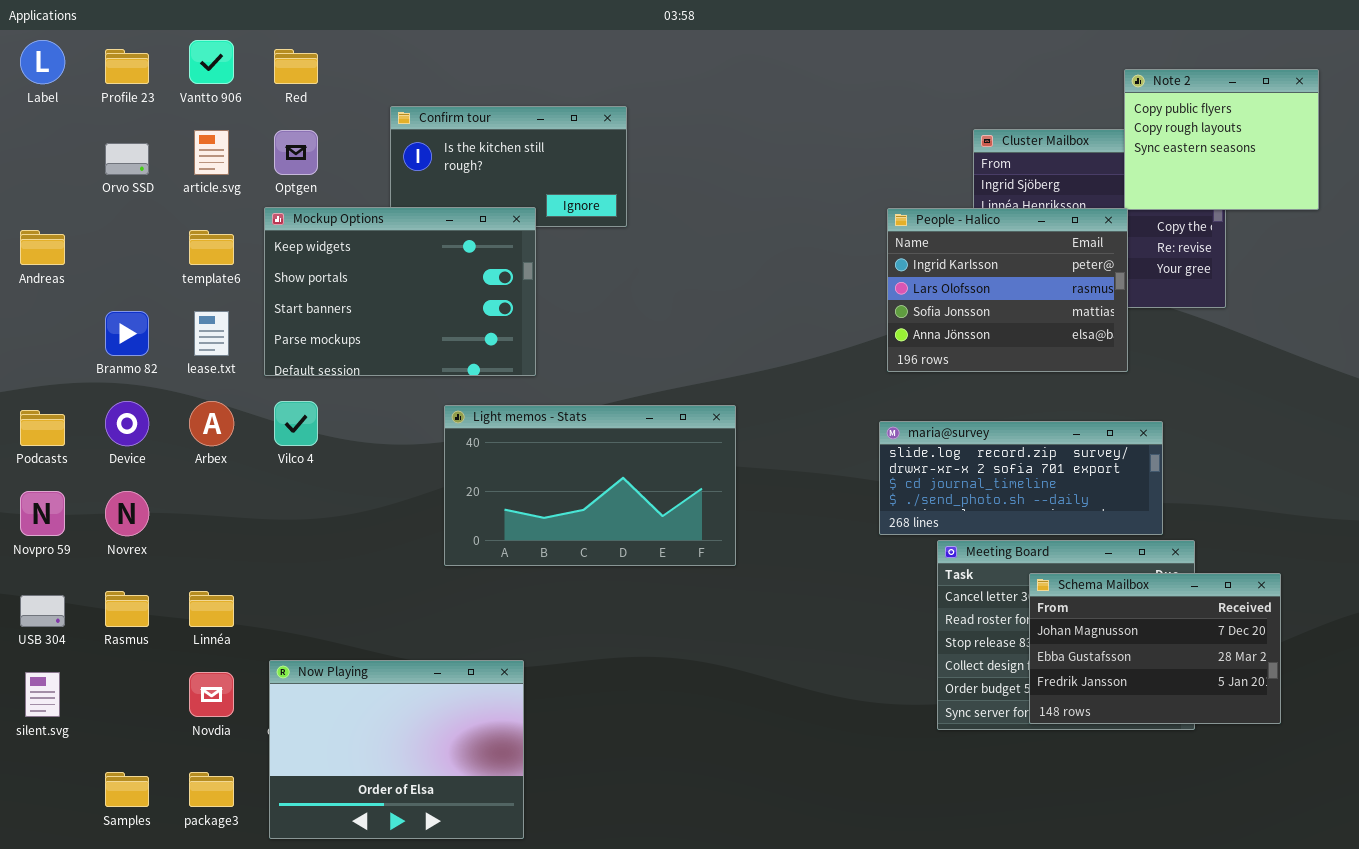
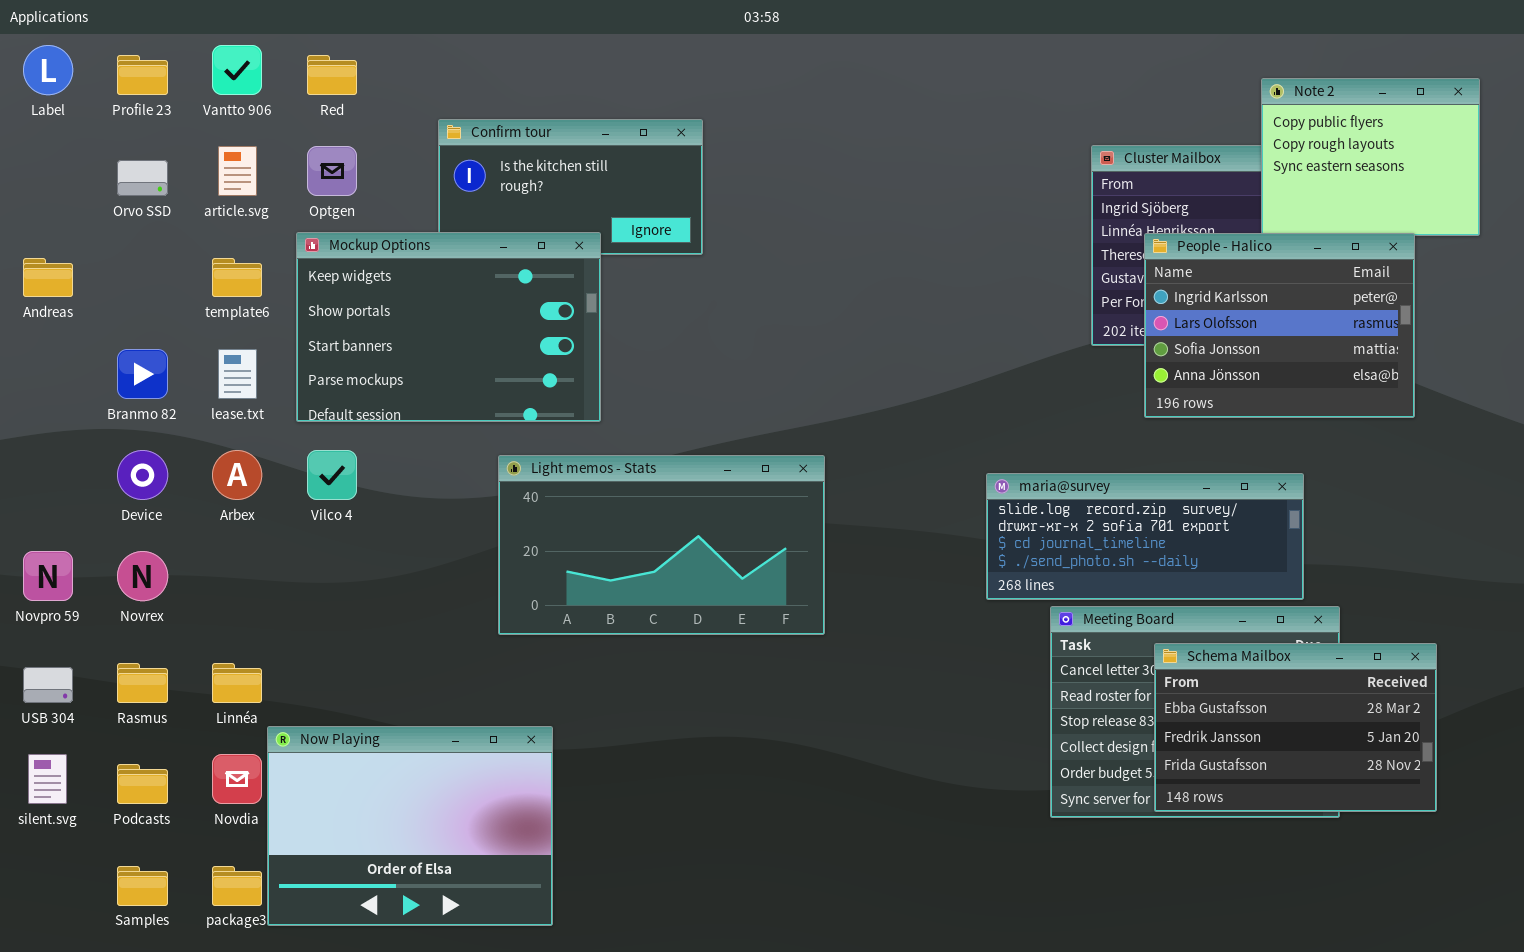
People - Halico: [887,208,1128,372] -> [1144,233,1415,418], moved
Podcasts: [20,410,65,446] -> [117,764,168,804], moved
Schema Mailbox: [1029,573,1281,724] -> [1154,643,1437,812], scrolled down 1 row
Now Playing: [269,660,524,839] -> [267,726,553,926], moved

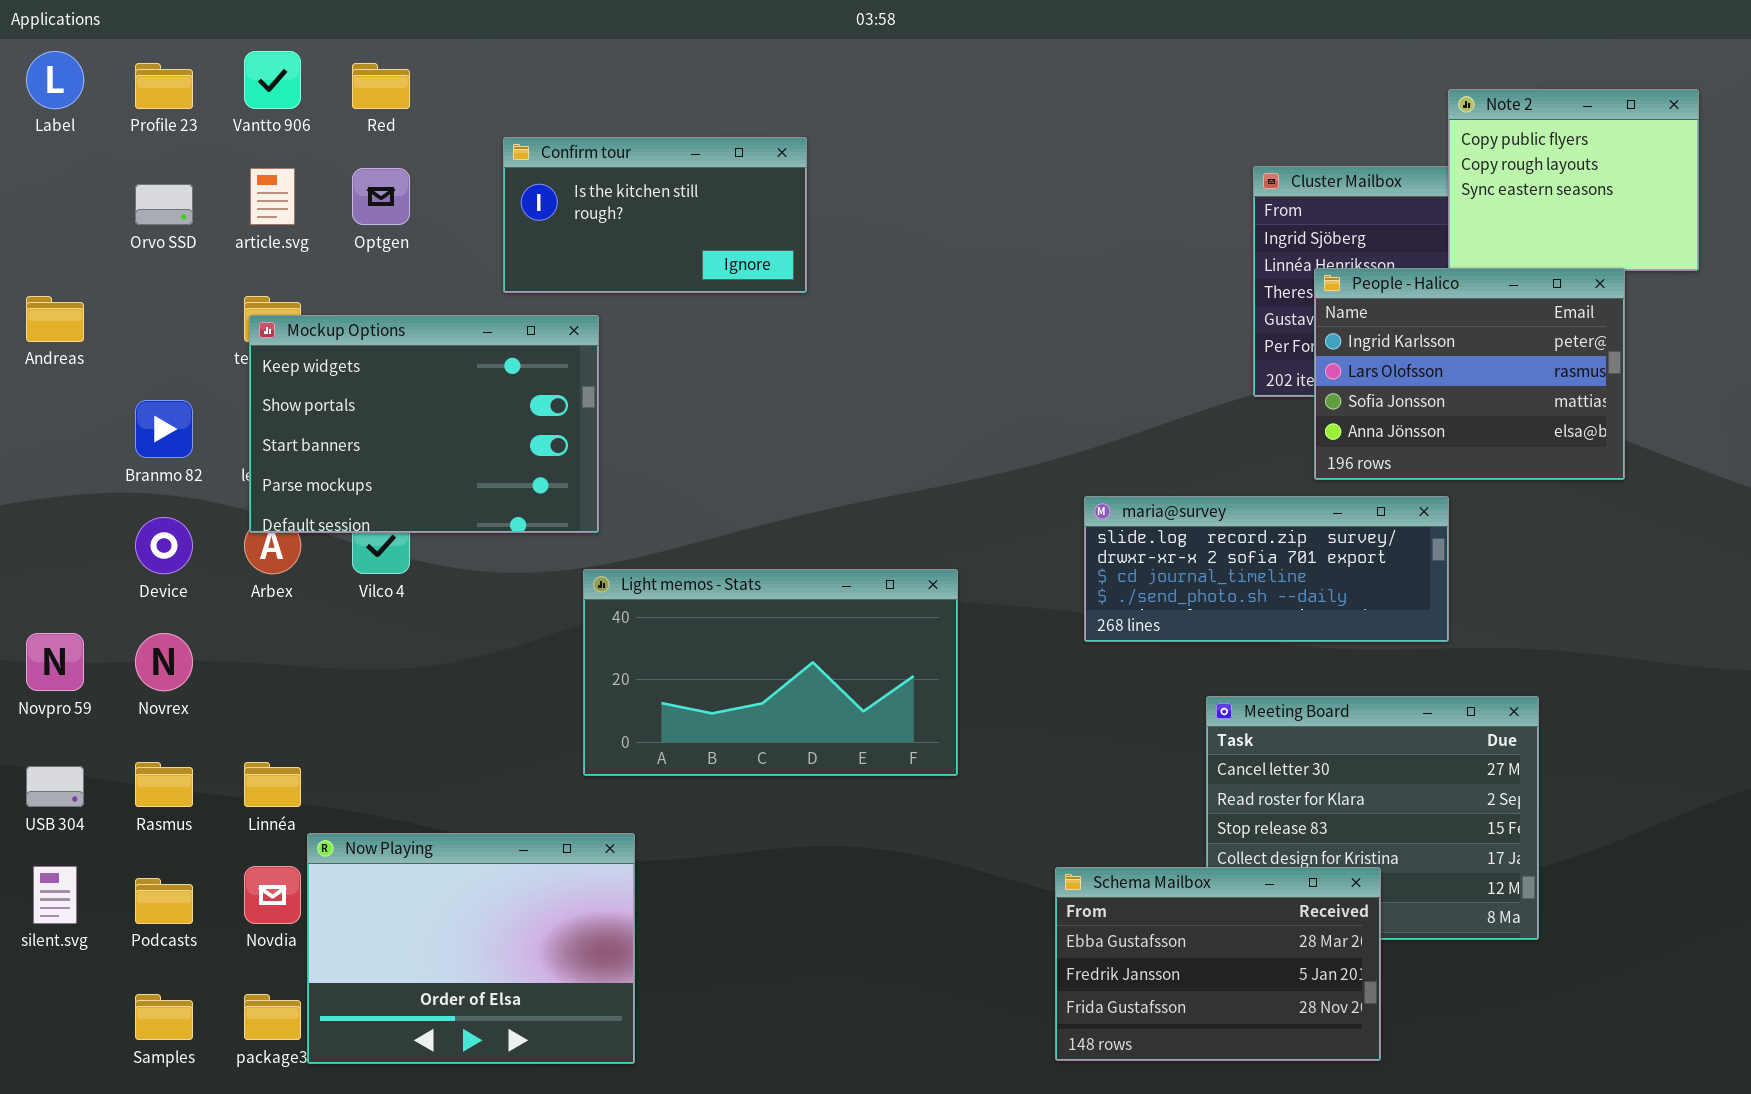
Mockup Options: [296,232,601,422] -> [249,315,599,533], moved
Light memos - Stats: [498,455,825,635] -> [583,569,958,776], moved
maria@survey: [986,473,1304,600] -> [1084,496,1449,642], moved
Schema Mailbox: [1154,643,1437,812] -> [1055,867,1381,1061], moved

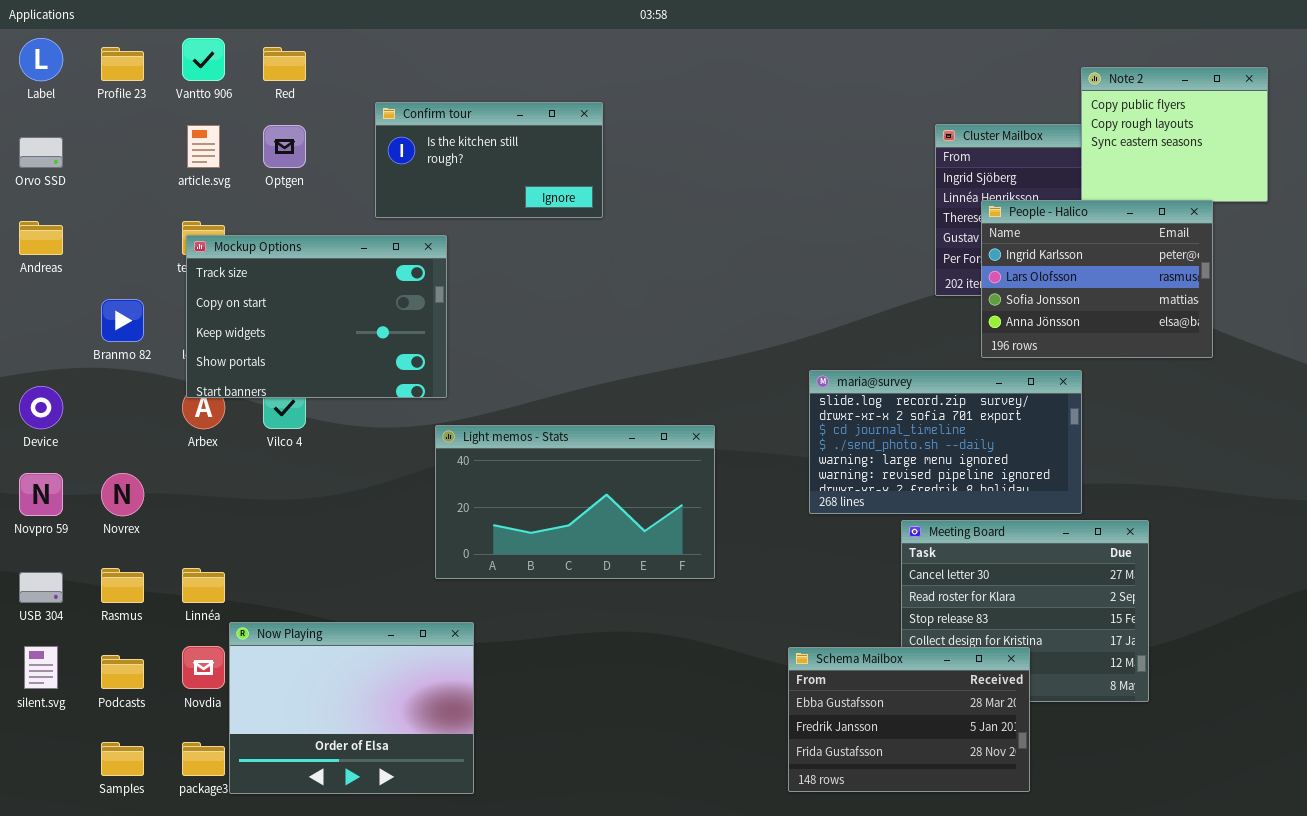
Orvo SSD: [135,184,193,225] -> [19,137,63,168], moved
Mockup Options: [249,315,599,533] -> [186,235,447,398], scrolled up 2 rows
maria@survey: [1084,496,1449,642] -> [809,370,1082,514], resized
Device: [135,517,193,574] -> [19,386,63,429], moved

